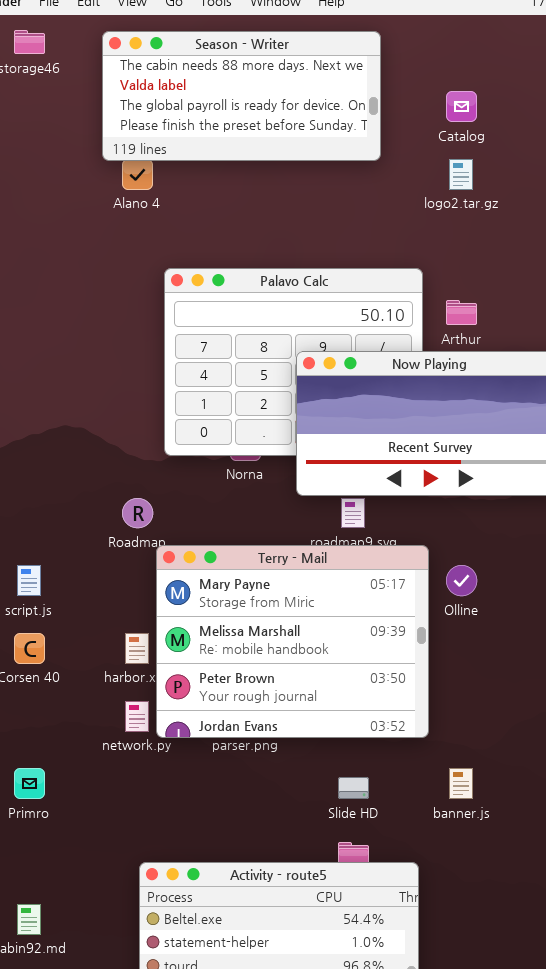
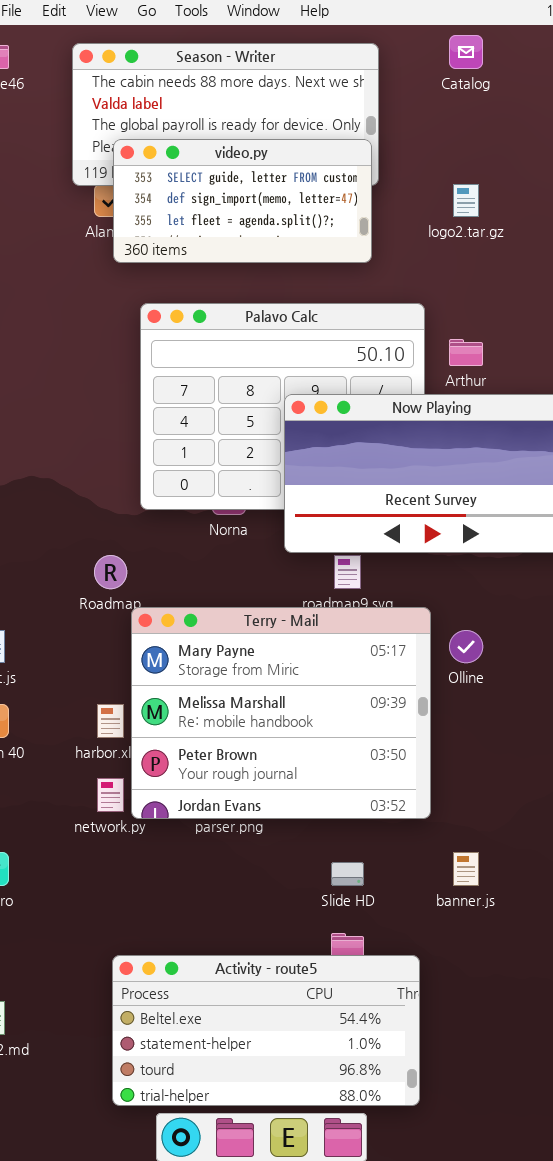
Catalog: [446,91,477,122] -> [449,35,483,69], moved
video.py: none -> [113,139,372,263], opened

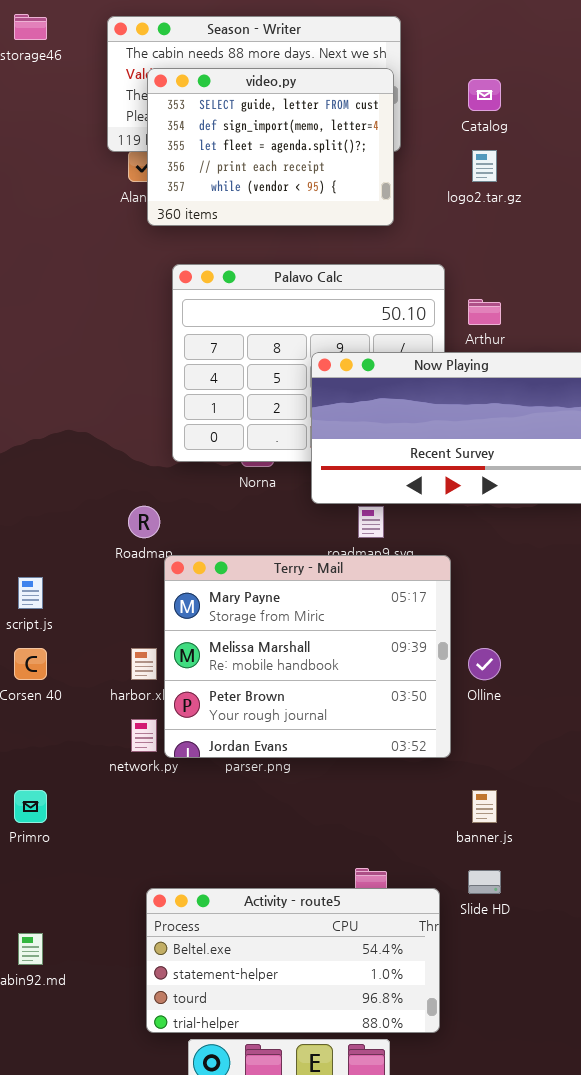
Catalog: [449,35,483,69] -> [468,79,501,111], moved
video.py: [113,139,372,263] -> [147,68,394,226], resized
Olline: [449,630,483,663] -> [468,648,501,680], moved
Slide HD: [331,862,364,886] -> [468,870,501,894], moved

